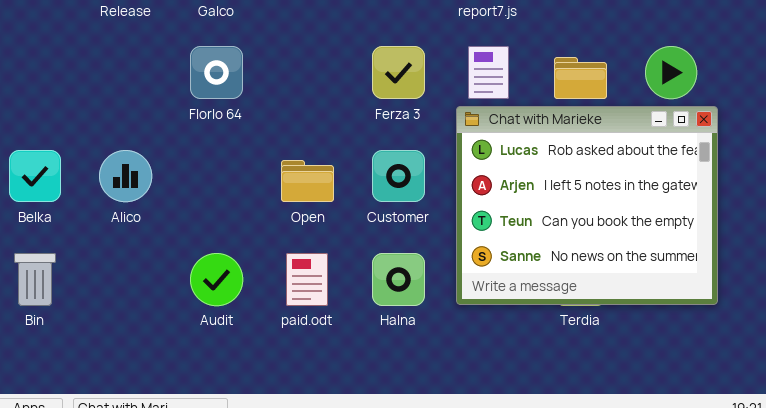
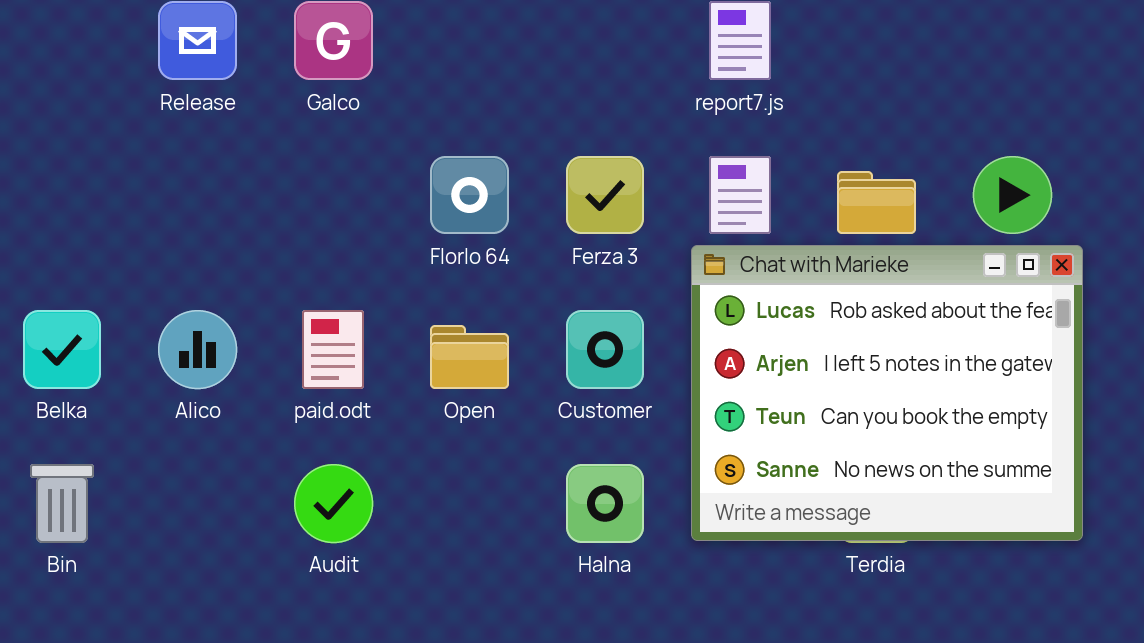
Florlo 64: [190,46,243,99] -> [430,156,509,234], moved
paid.odt: [286,253,328,306] -> [302,310,364,389], moved

